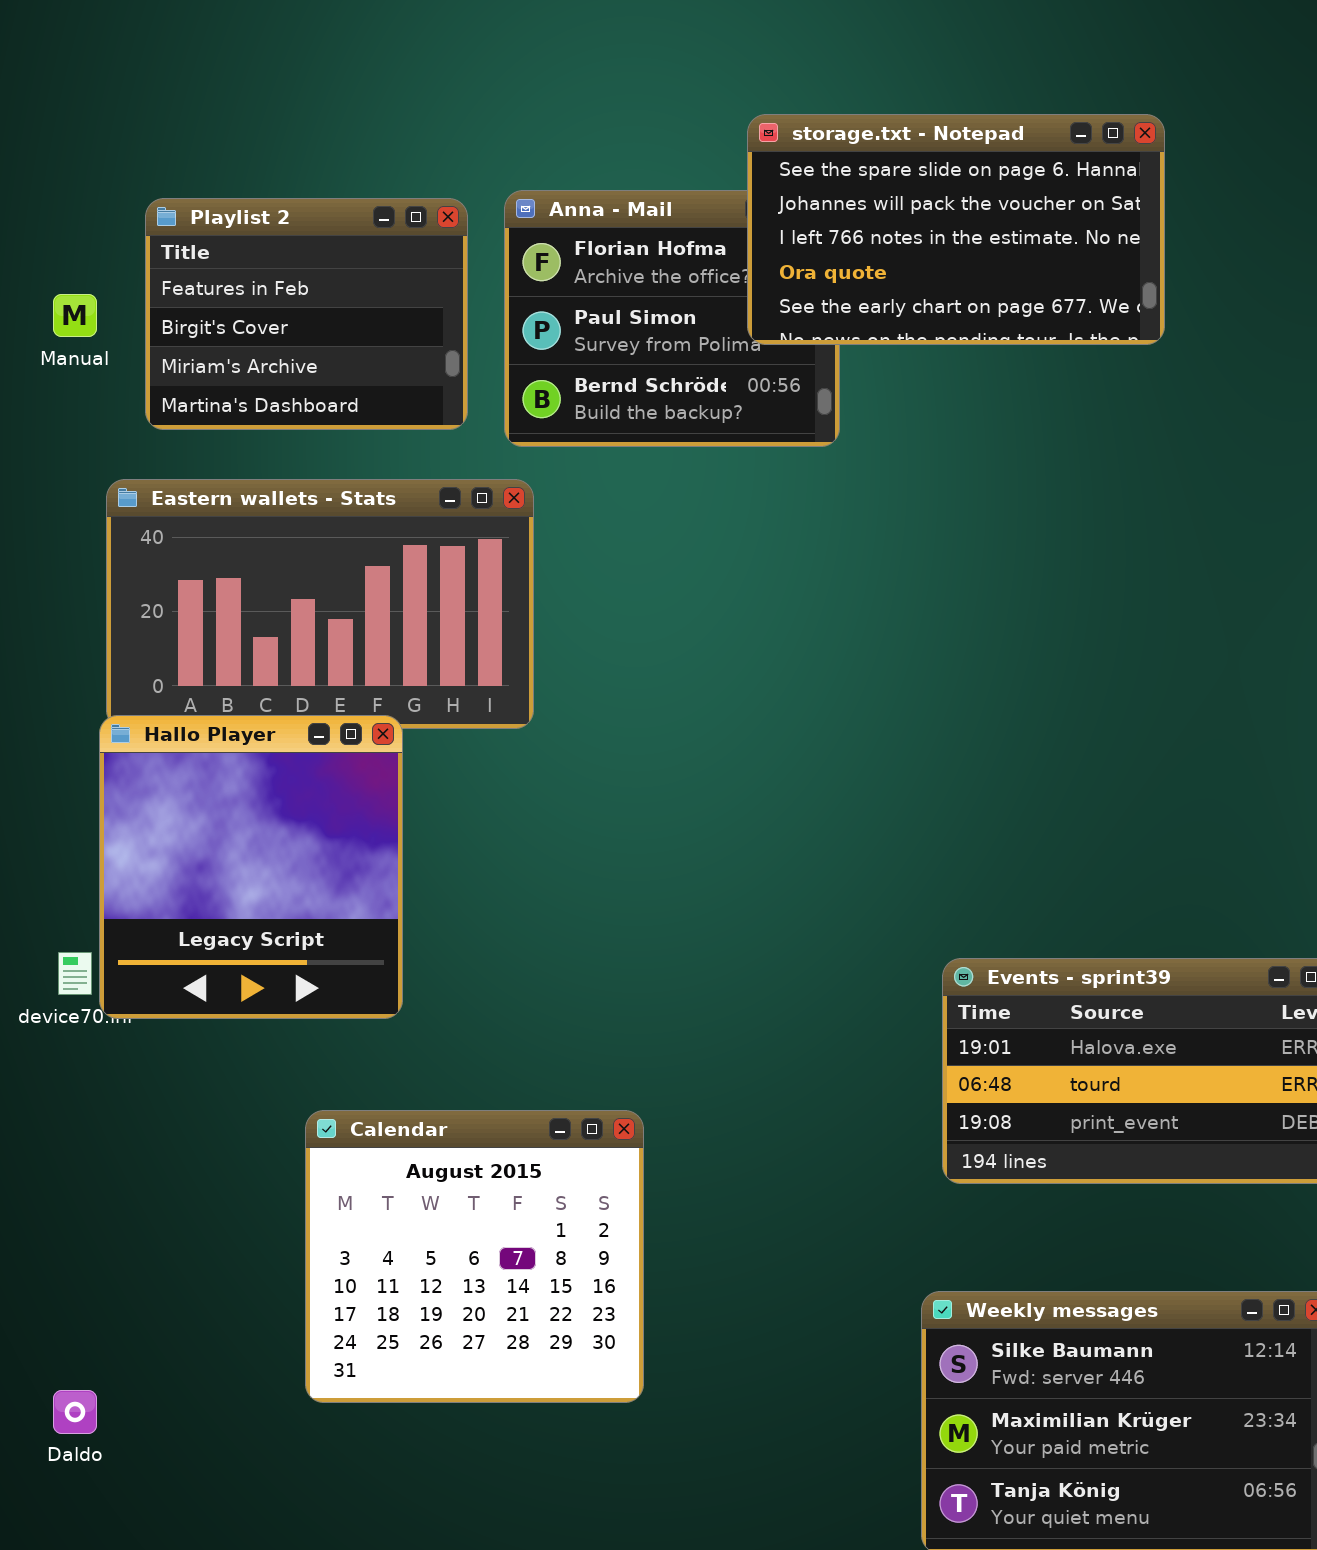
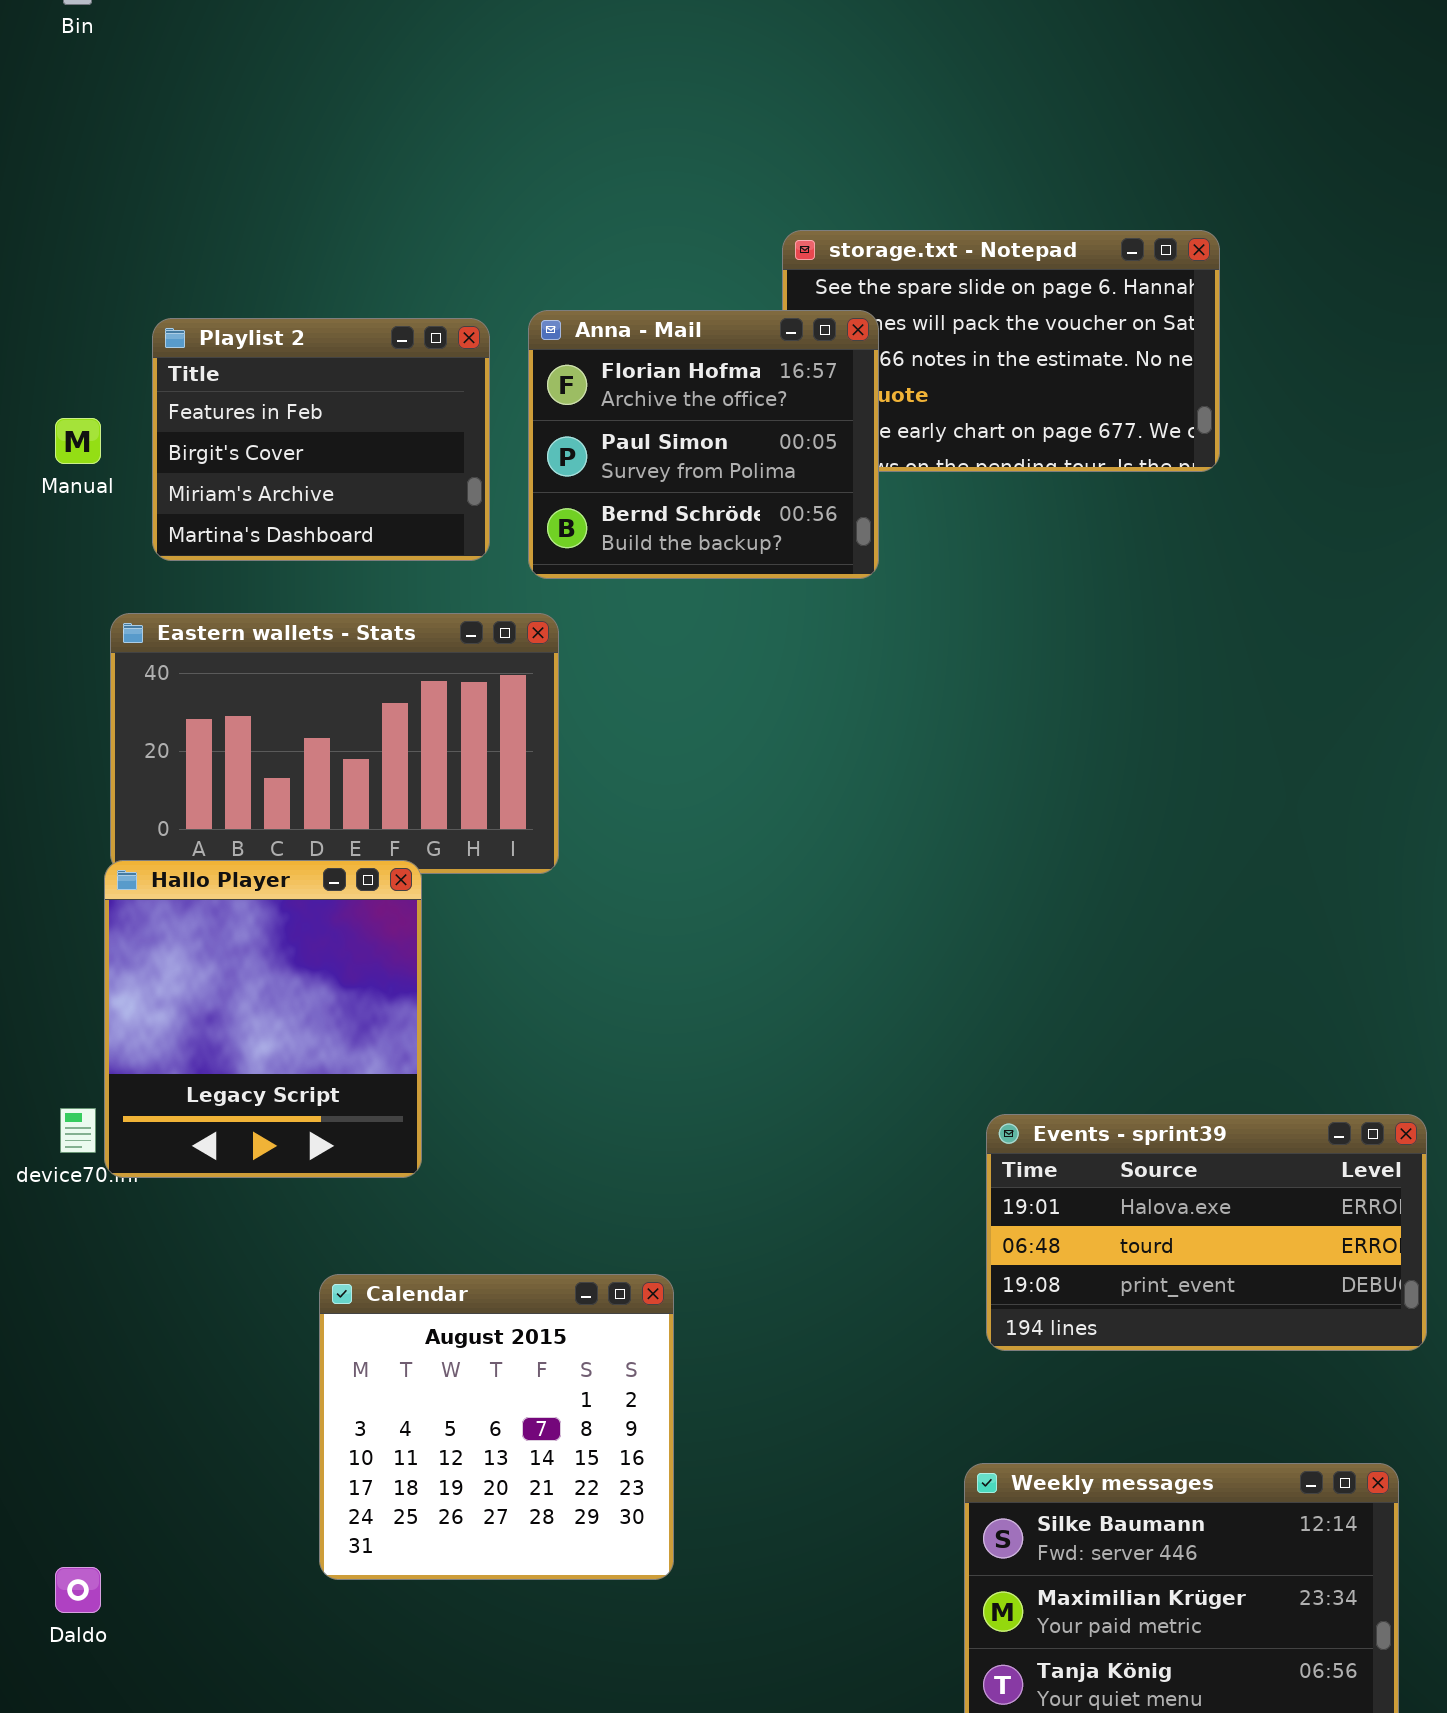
Anna - Mail: [504,190,840,447] -> [528,310,879,579], raised

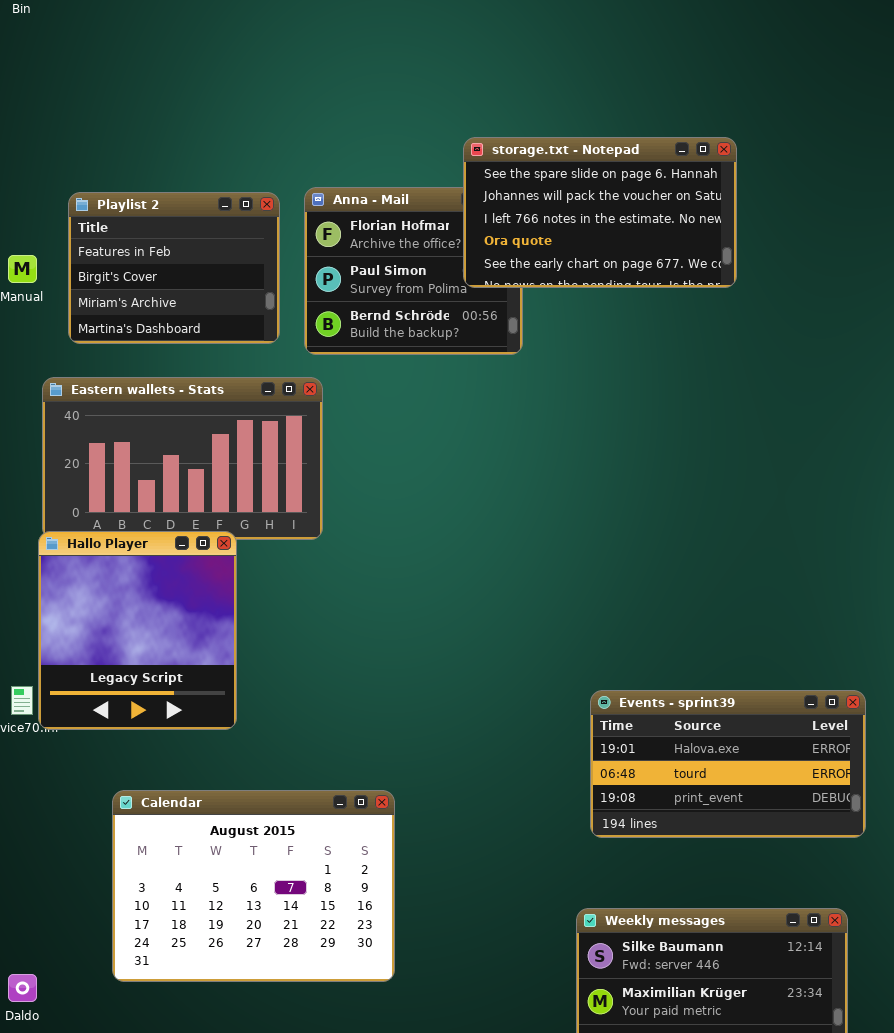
storage.txt - Notepad: [782,230,1220,472] -> [463,137,737,288], raised
Calendar: [319,1274,674,1580] -> [112,790,395,982], resized

